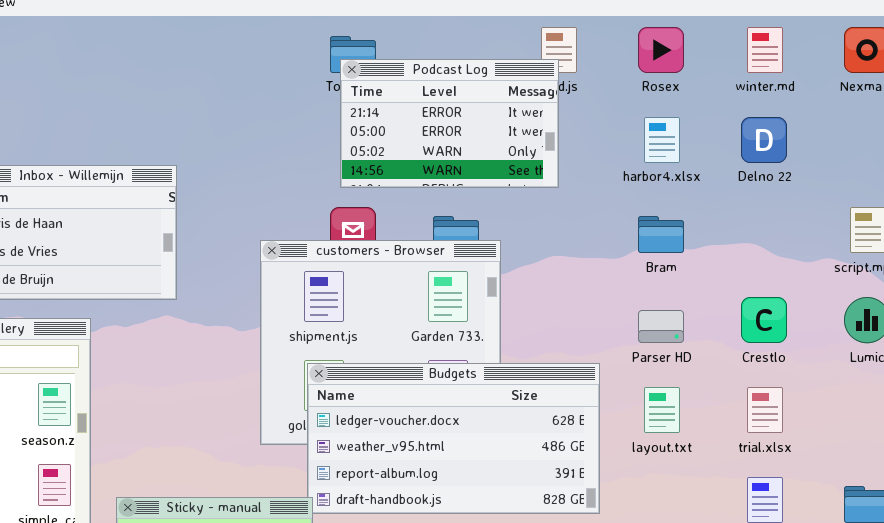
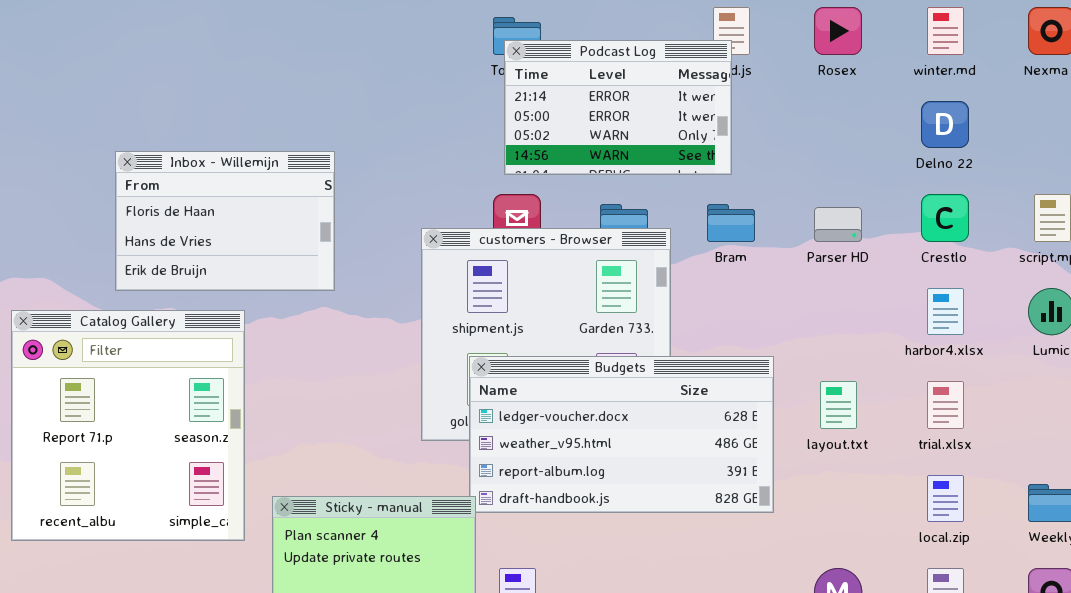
harbor4.xlsx: [644,117,680,163] -> [927,288,964,335], moved
Bram: [638,216,684,253] -> [707,204,755,242], moved
Crestlo: [741,297,787,343] -> [921,194,969,242], moved
Parser HD: [638,310,684,343] -> [814,207,862,242], moved

